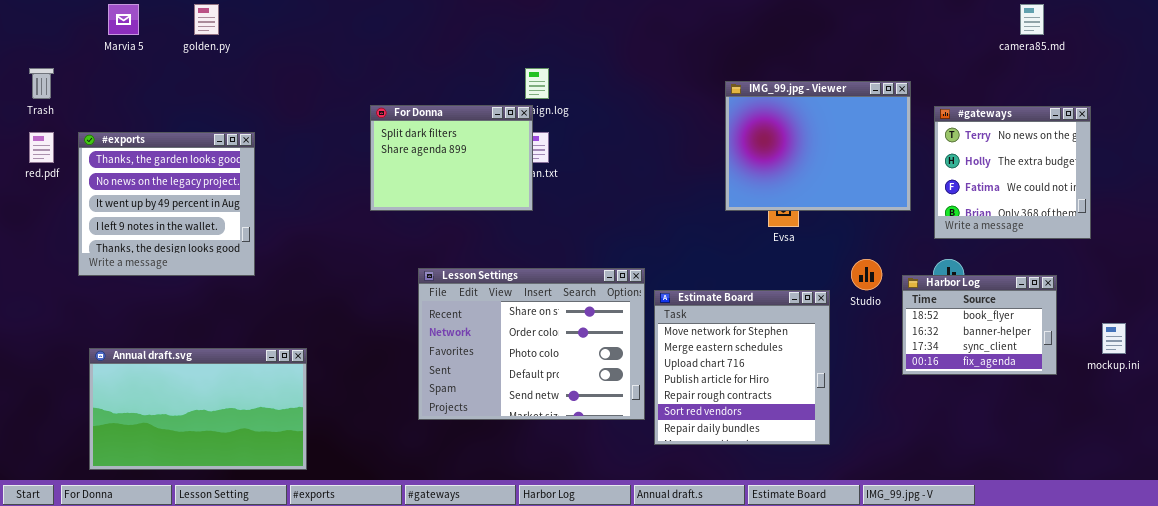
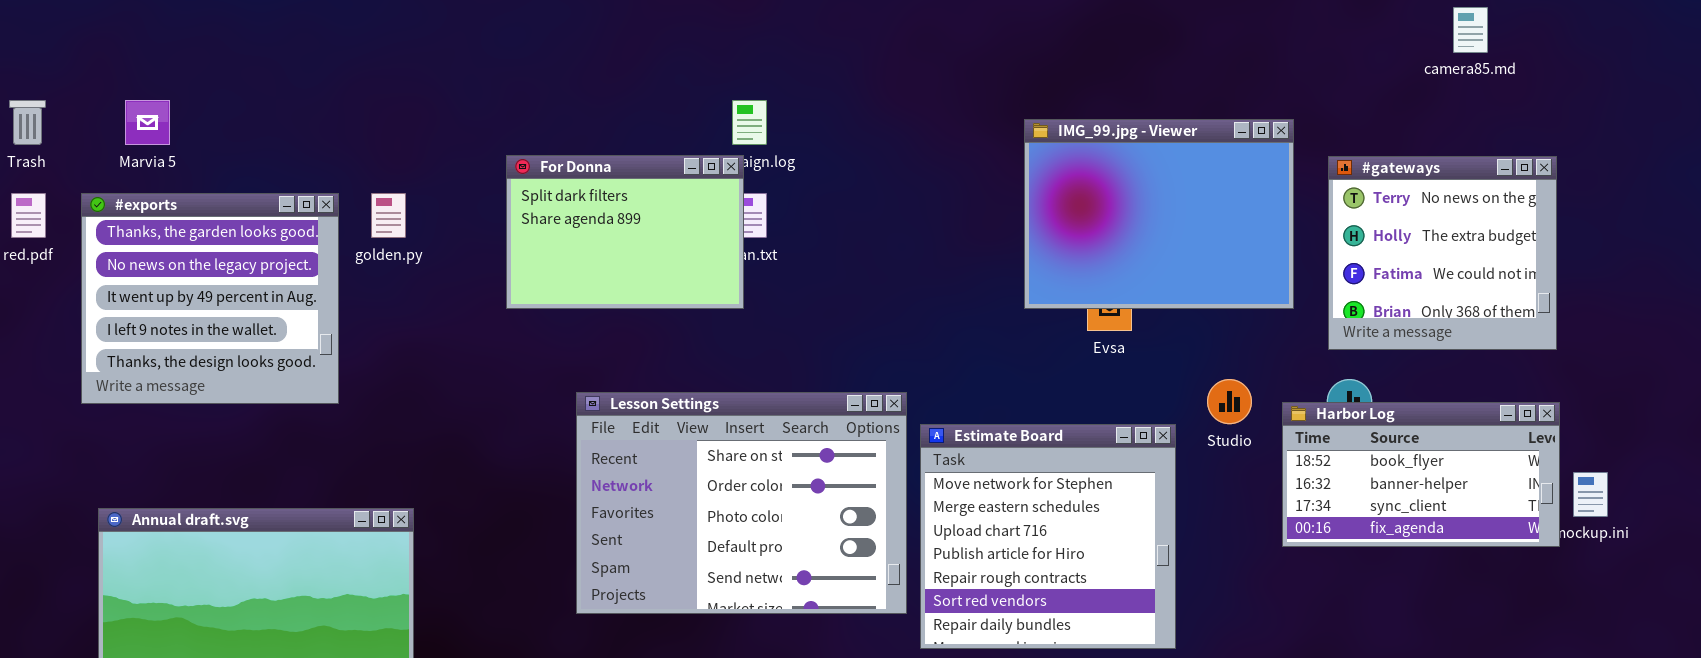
Marvia 5: [108,4,139,35] -> [125,100,170,145], moved
golden.py: [194,4,219,35] -> [371,193,406,238], moved
Harbor Log: [902,275,1057,375] -> [1282,402,1560,547], resized

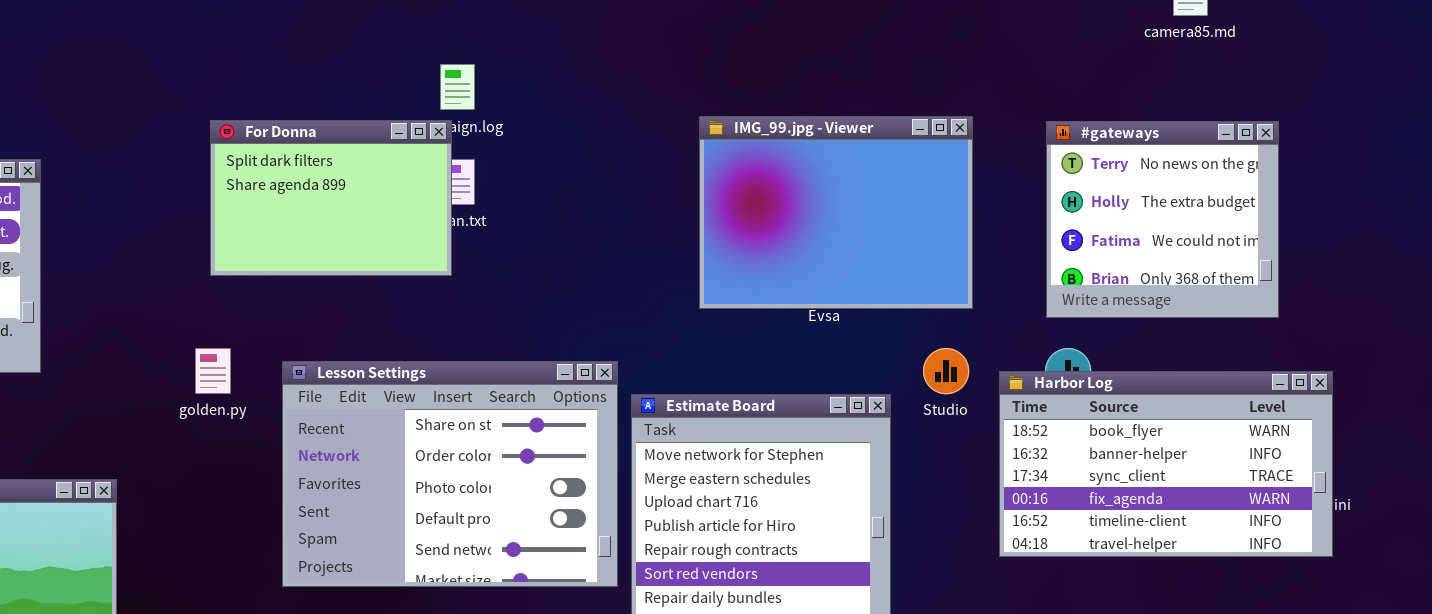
IMG_99.jpg - Viewer: [1024,119,1294,309] -> [699,116,973,309], moved
golden.py: [371,193,406,238] -> [195,348,231,394], moved
Harbor Log: [1282,402,1560,547] -> [999,371,1333,557], resized

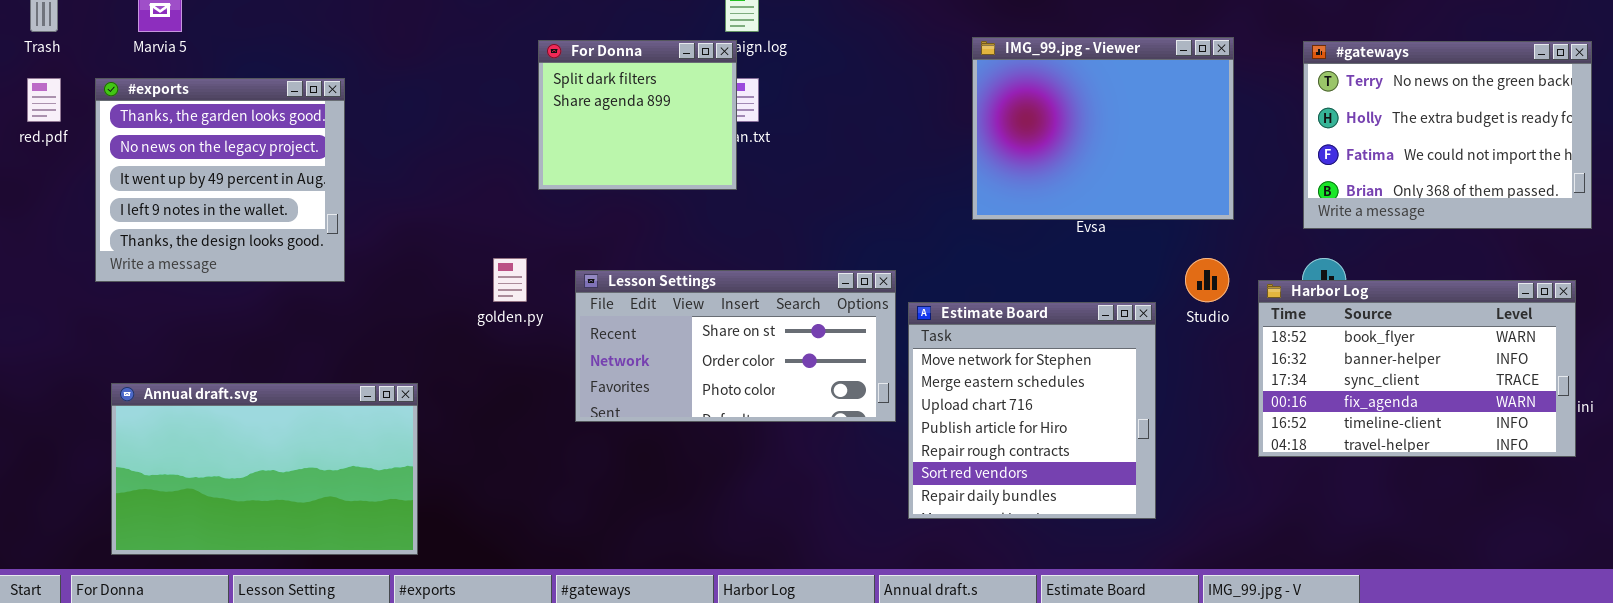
For Donna: [210,120,452,276] -> [538,40,737,190], resized
#gateways: [1046,121,1279,318] -> [1303,41,1592,229], resized
Lesson Settings: [282,361,618,587] -> [575,270,896,422], resized

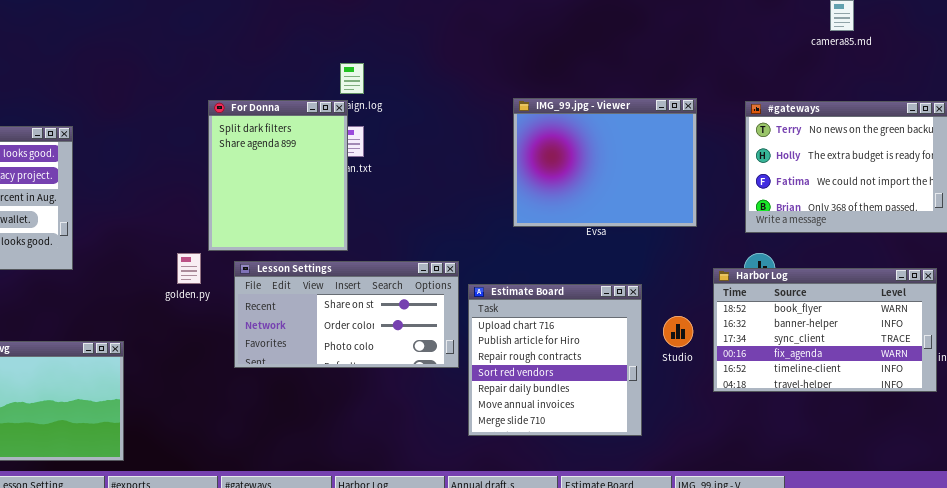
For Donna: [538,40,737,190] -> [208,100,348,251], resized
Studio: [1185,258,1229,302] -> [663,316,693,347], moved
Estimate Board: [908,302,1156,519] -> [468,284,642,436], scrolled down 2 rows

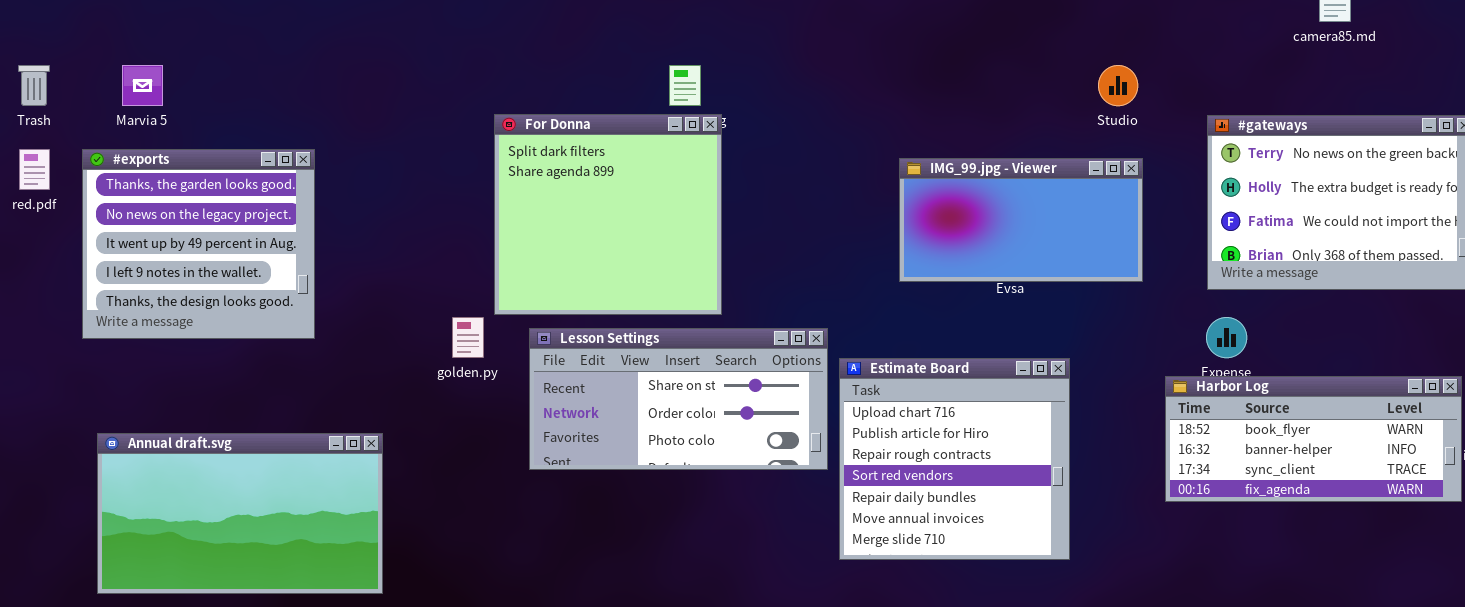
IMG_99.jpg - Viewer: [513,98,697,227] -> [899,158,1143,282], resized
For Donna: [208,100,348,251] -> [494,114,722,315], resized
Harbor Log: [713,268,937,392] -> [1165,376,1462,502], resized
Studio: [663,316,693,347] -> [1098,65,1138,106], moved

